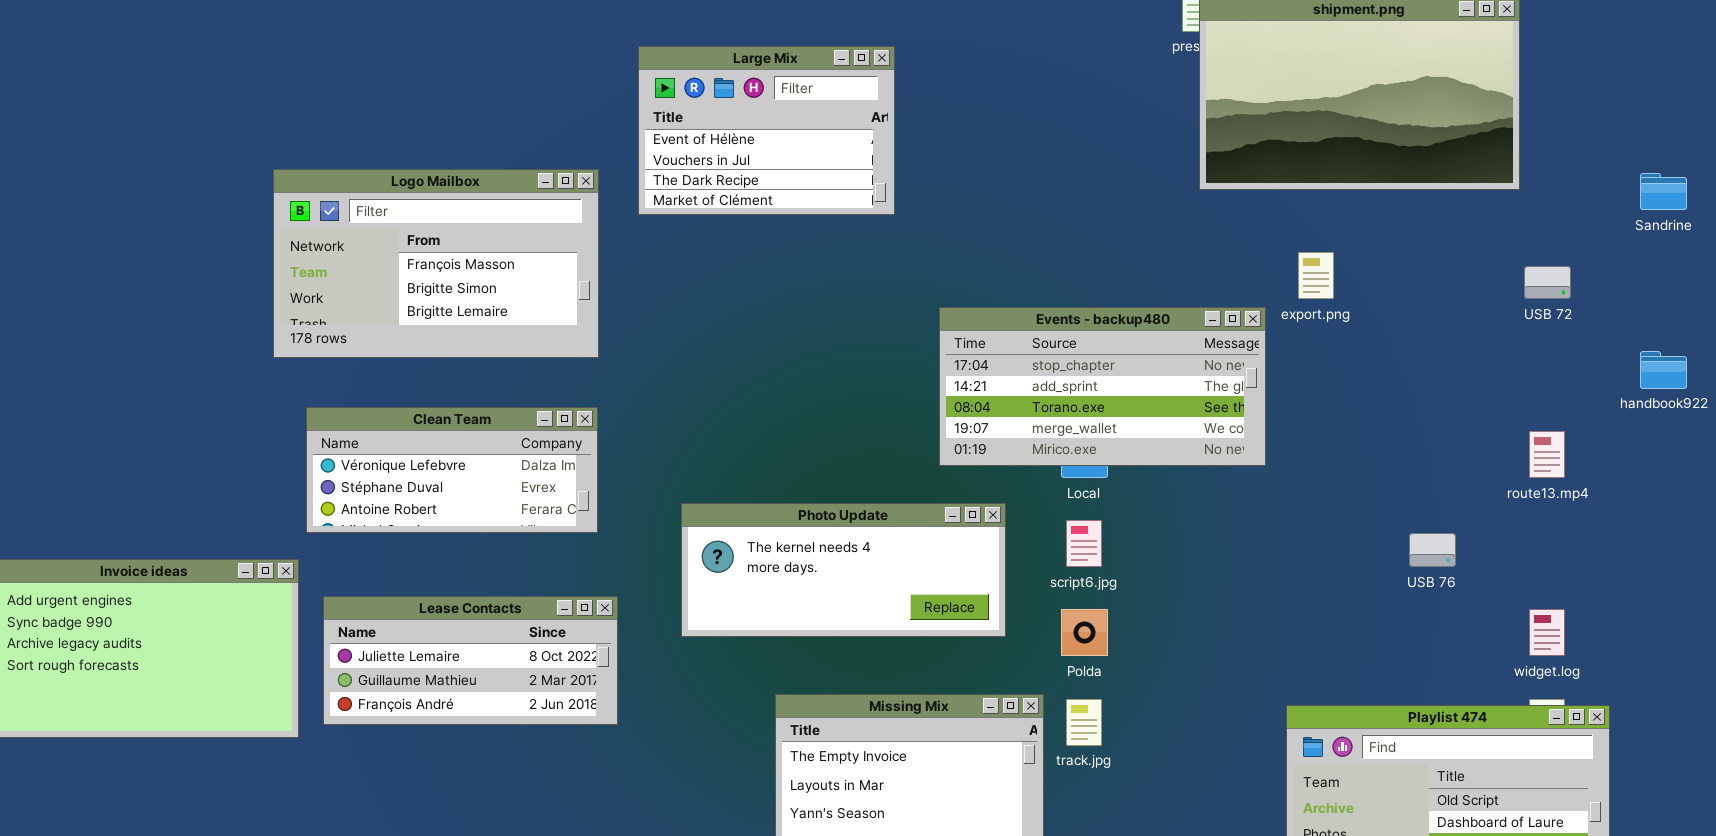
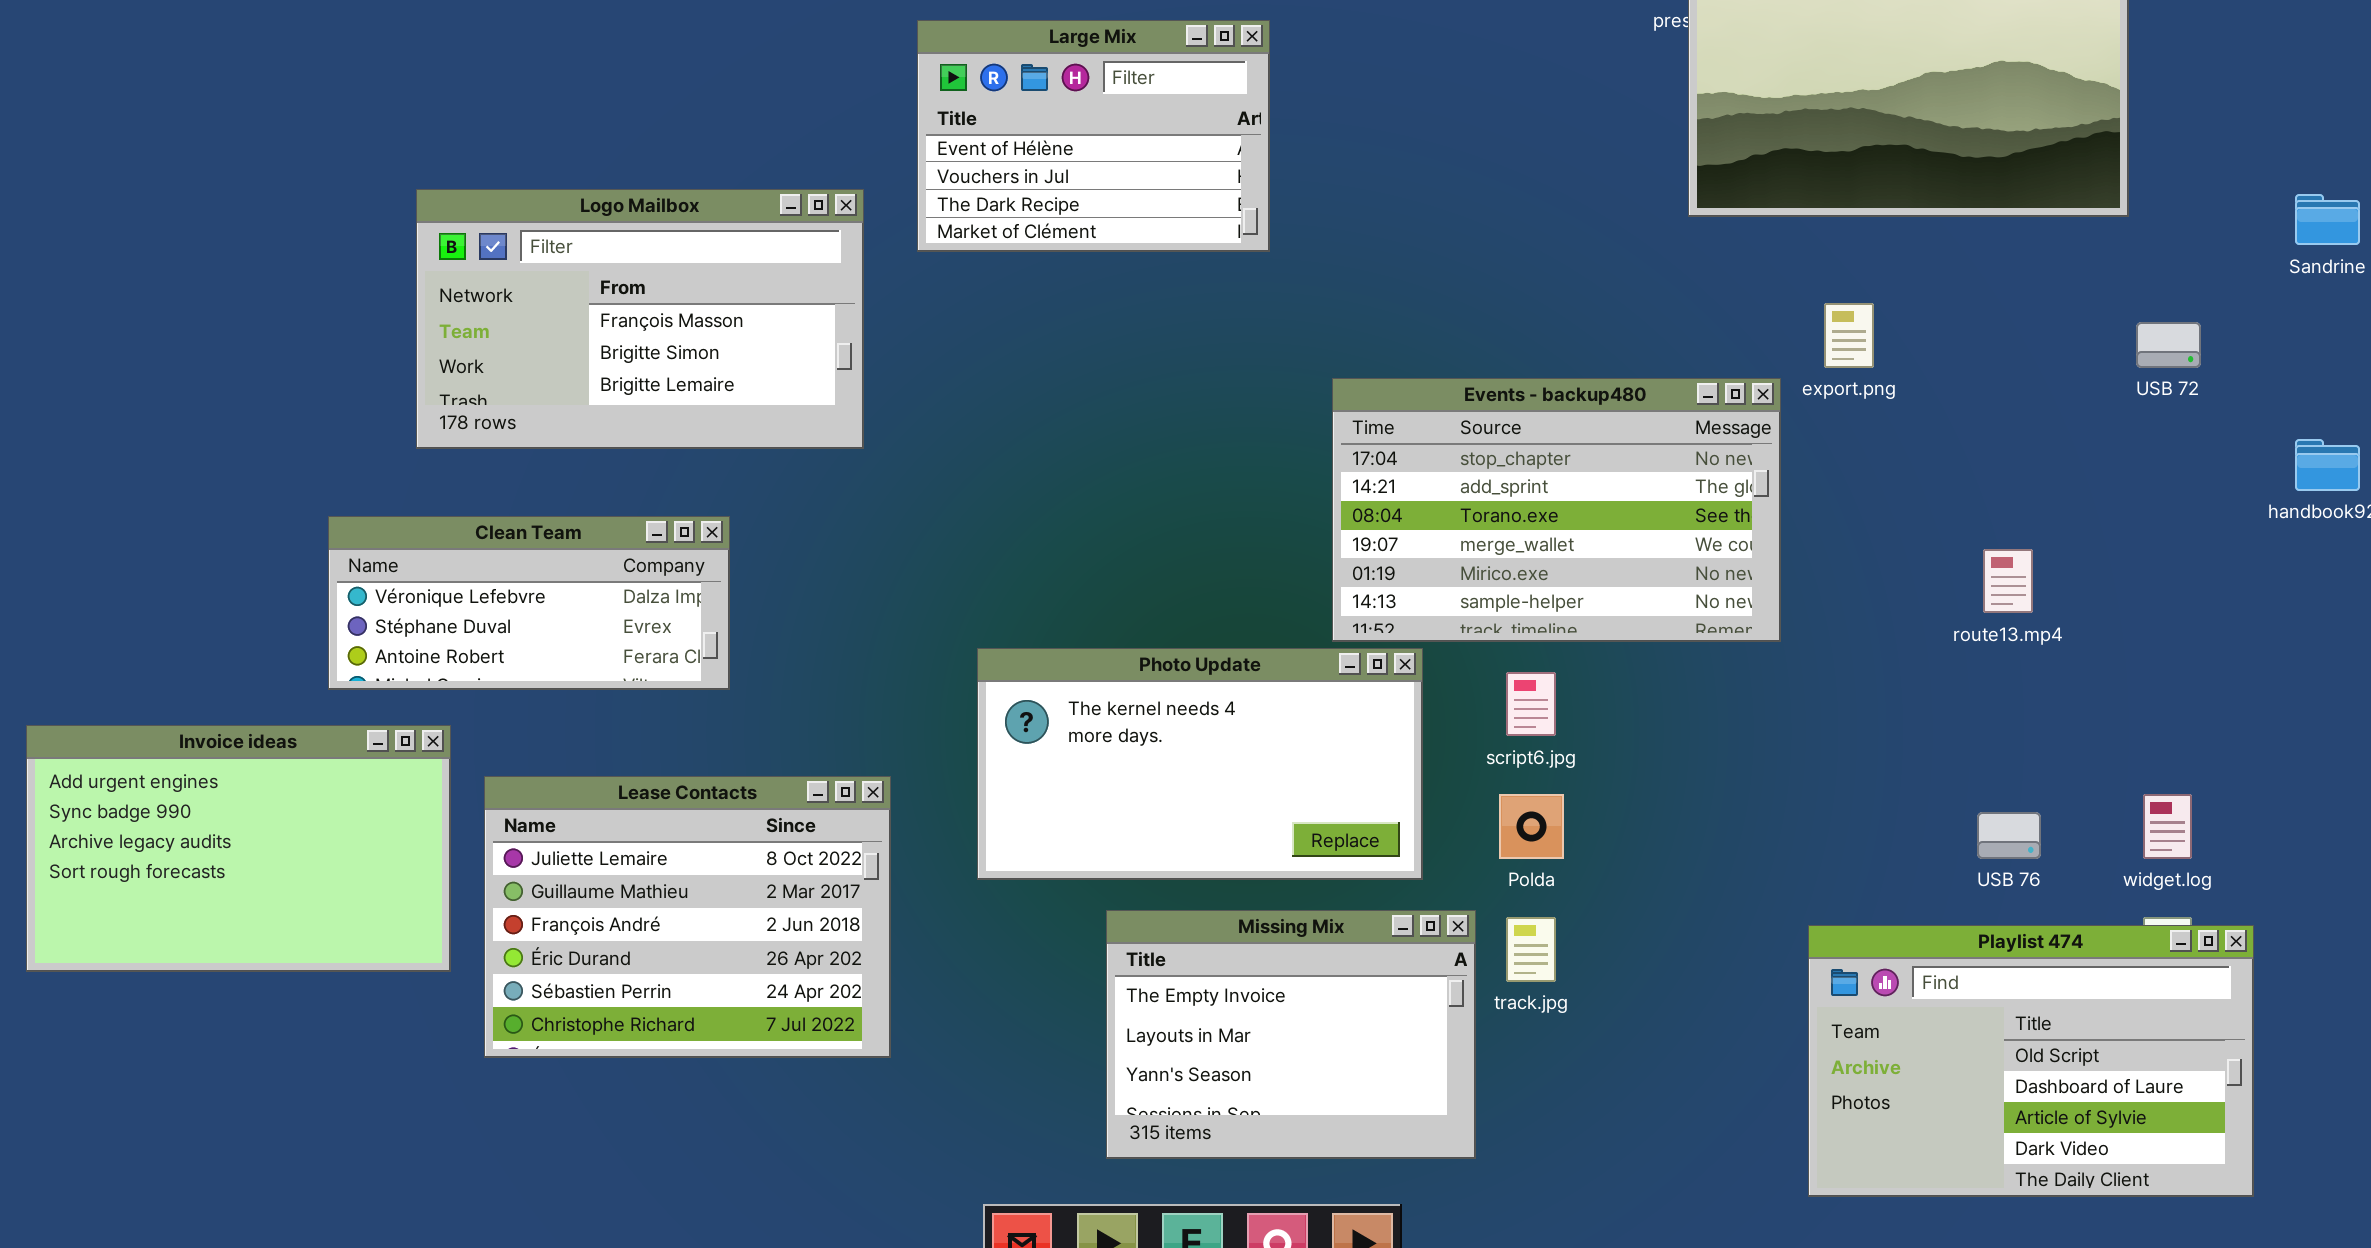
Events - backup480: [939,307,1266,466] -> [1332,378,1781,642], resized
Clean Team: [306,407,598,533] -> [328,516,730,690], moved
route13.mp4: [1529,431,1565,478] -> [1983,549,2033,613], moved
Photo Update: [681,503,1006,637] -> [977,648,1423,880], resized
USB 76: [1409,533,1456,567] -> [1977,812,2041,859], moved
Lease Contacts: [323,596,618,725] -> [484,776,891,1058], resized

